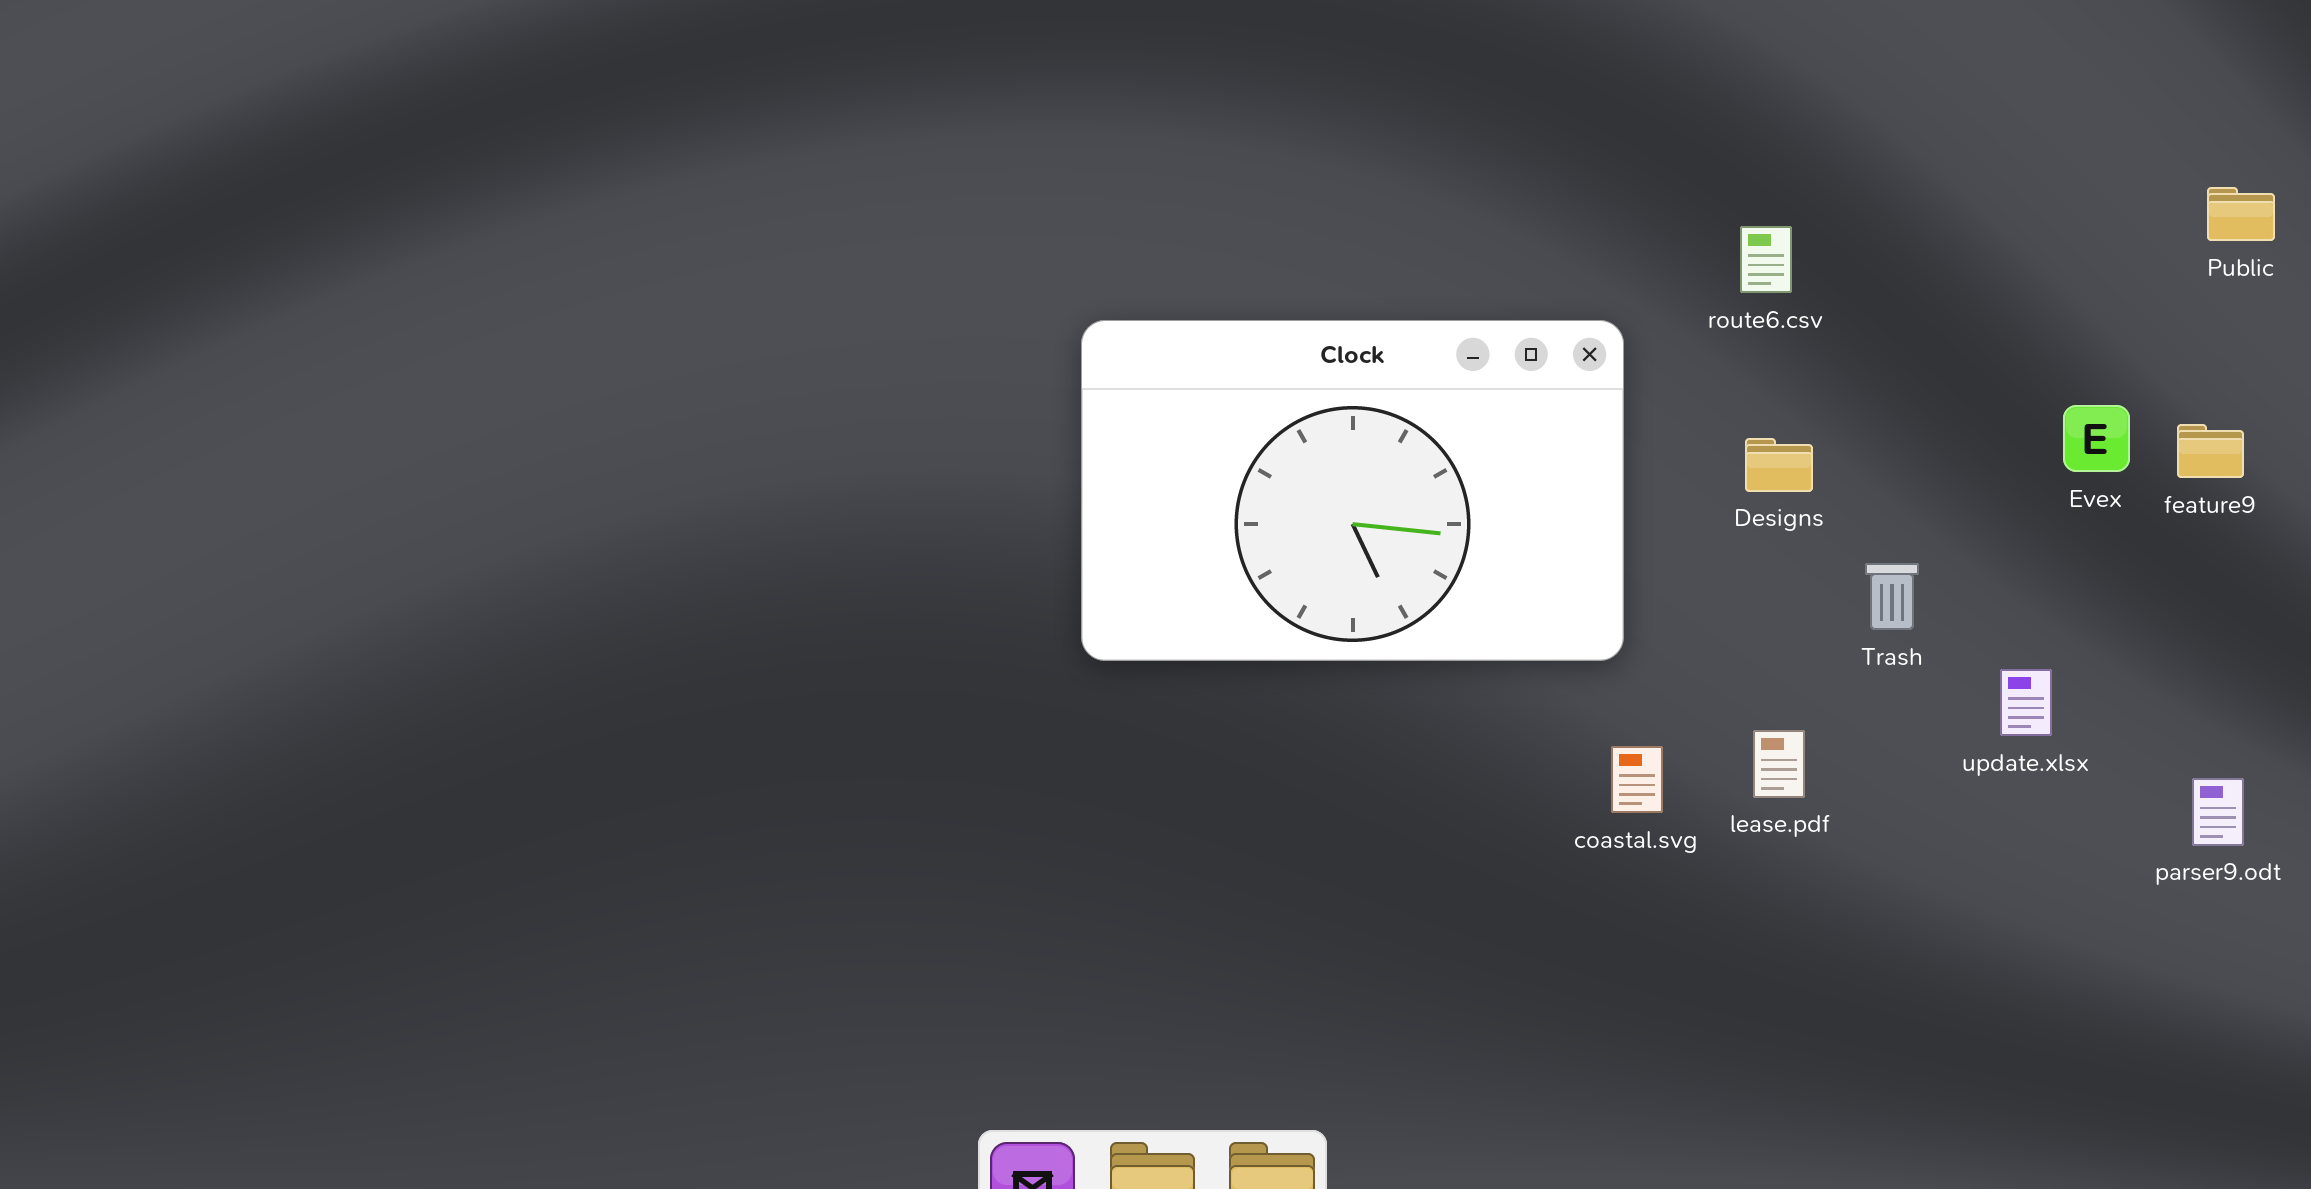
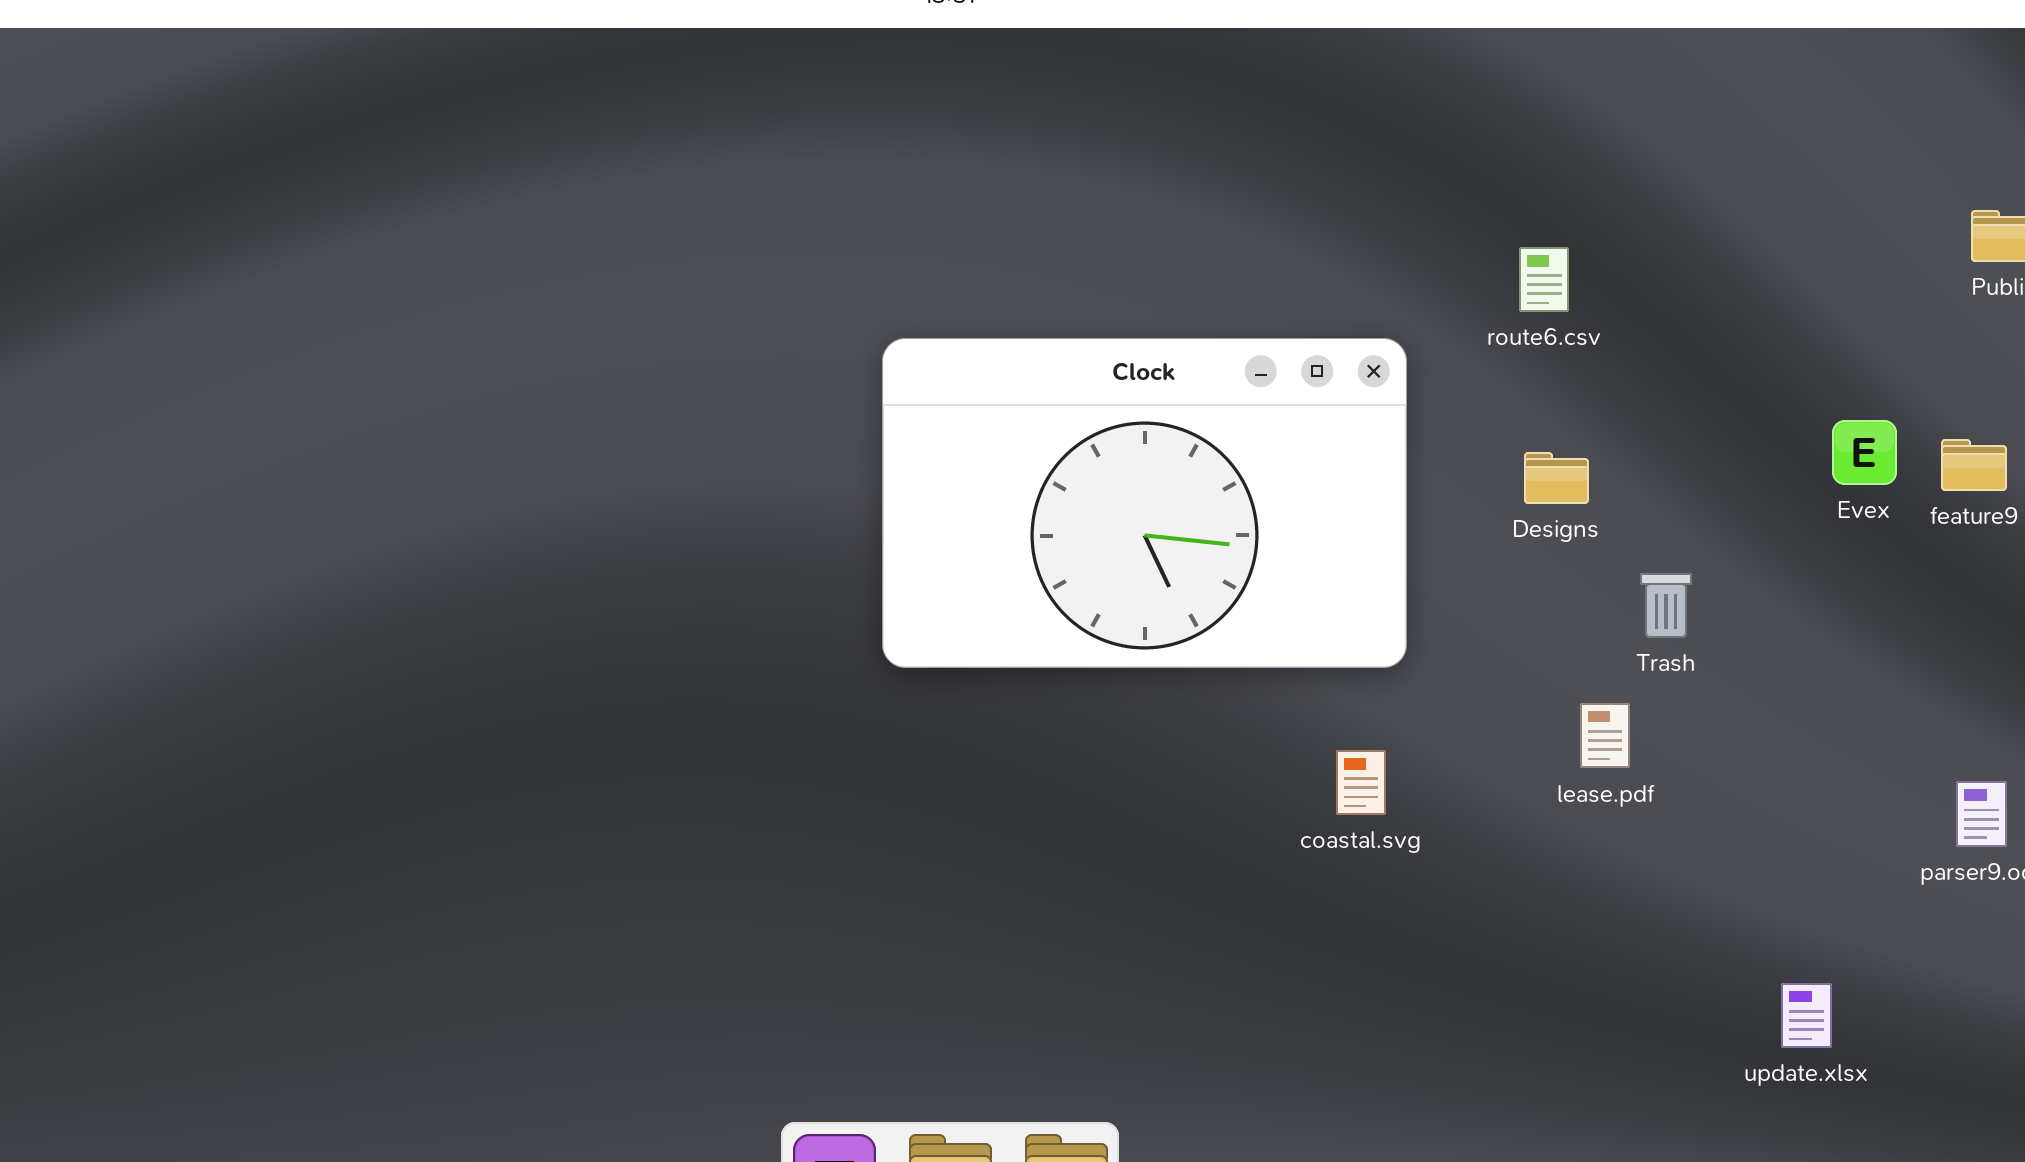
update.xlsx: [2000,669,2052,736] -> [1781,983,1832,1048], moved
lease.pdf: [1753,730,1805,798] -> [1580,703,1630,768], moved
coastal.svg: [1611,746,1663,813] -> [1336,750,1386,815], moved

